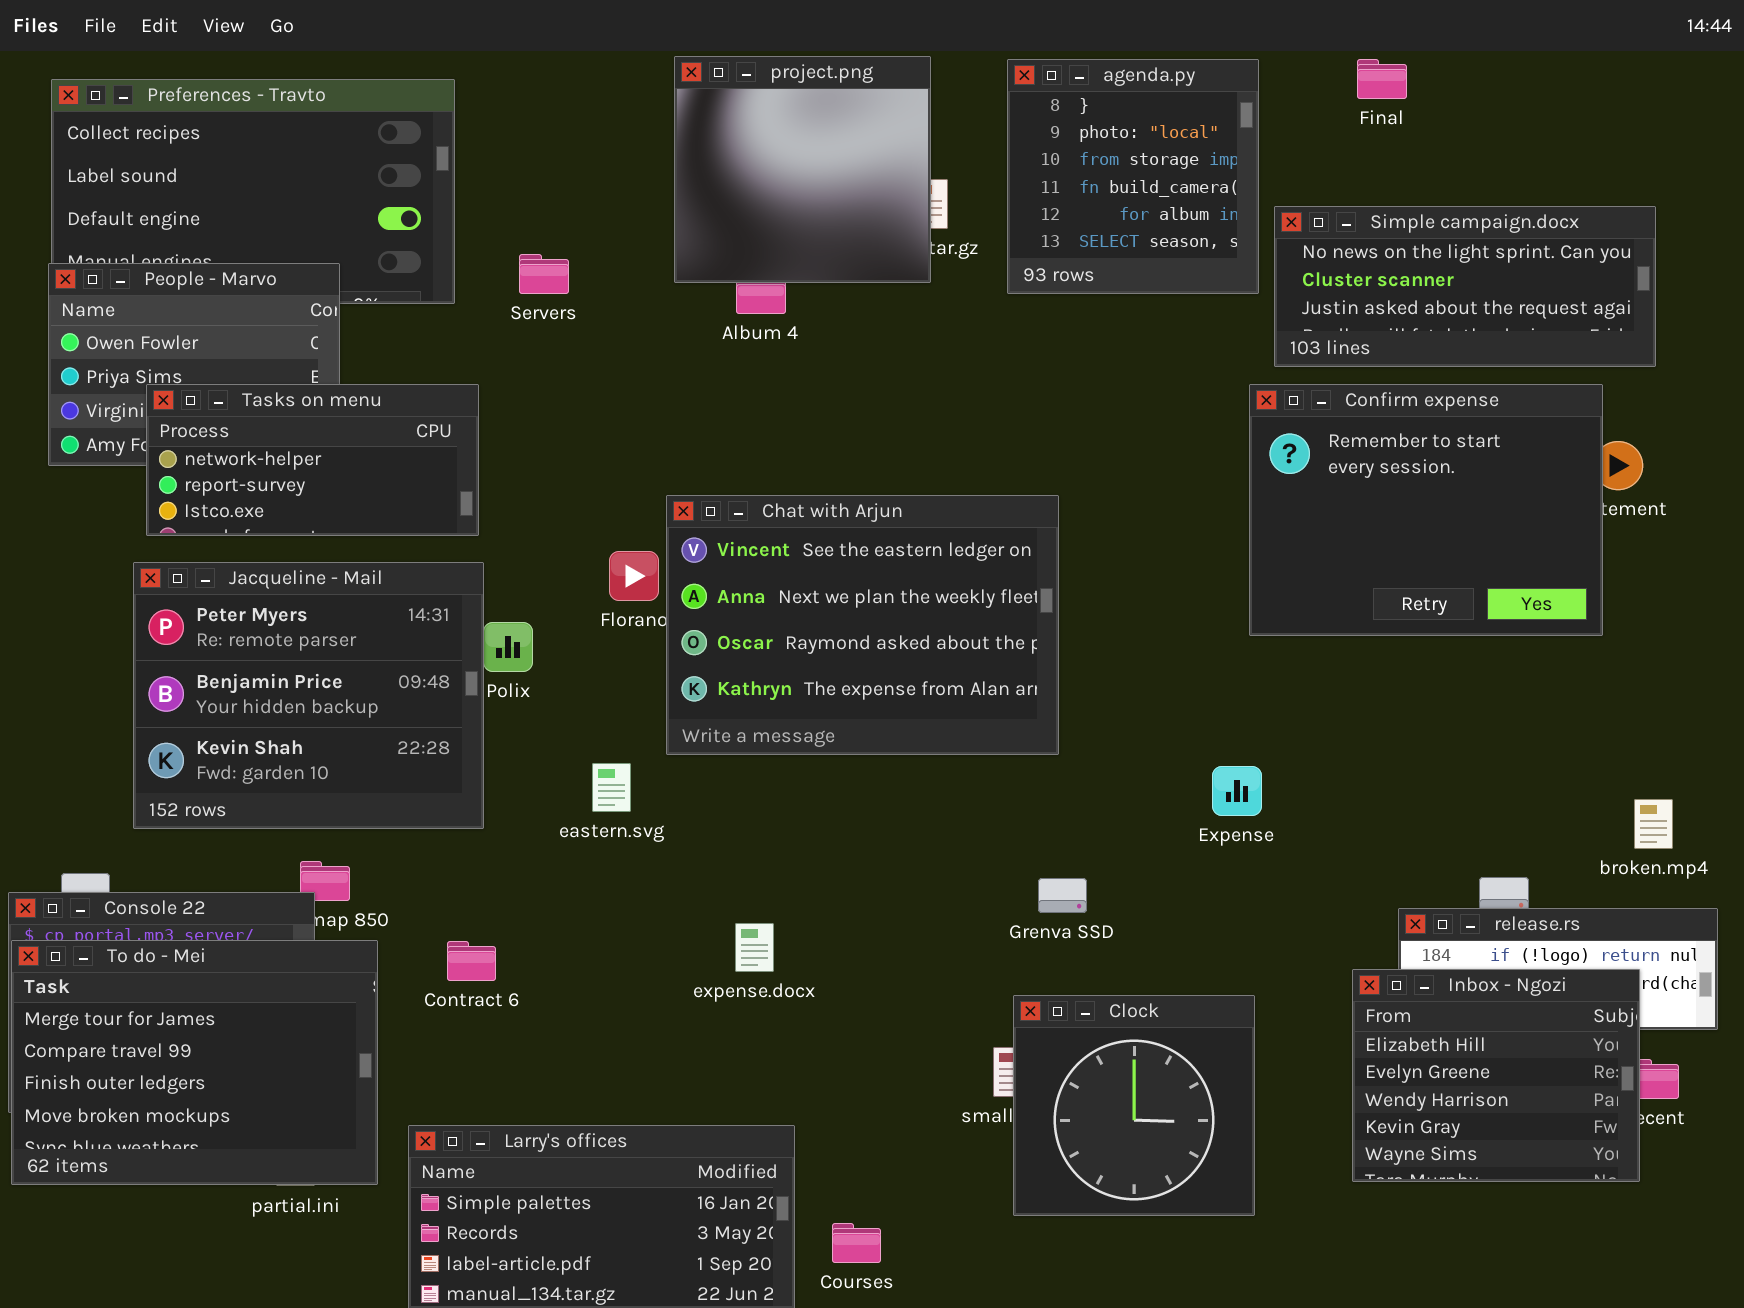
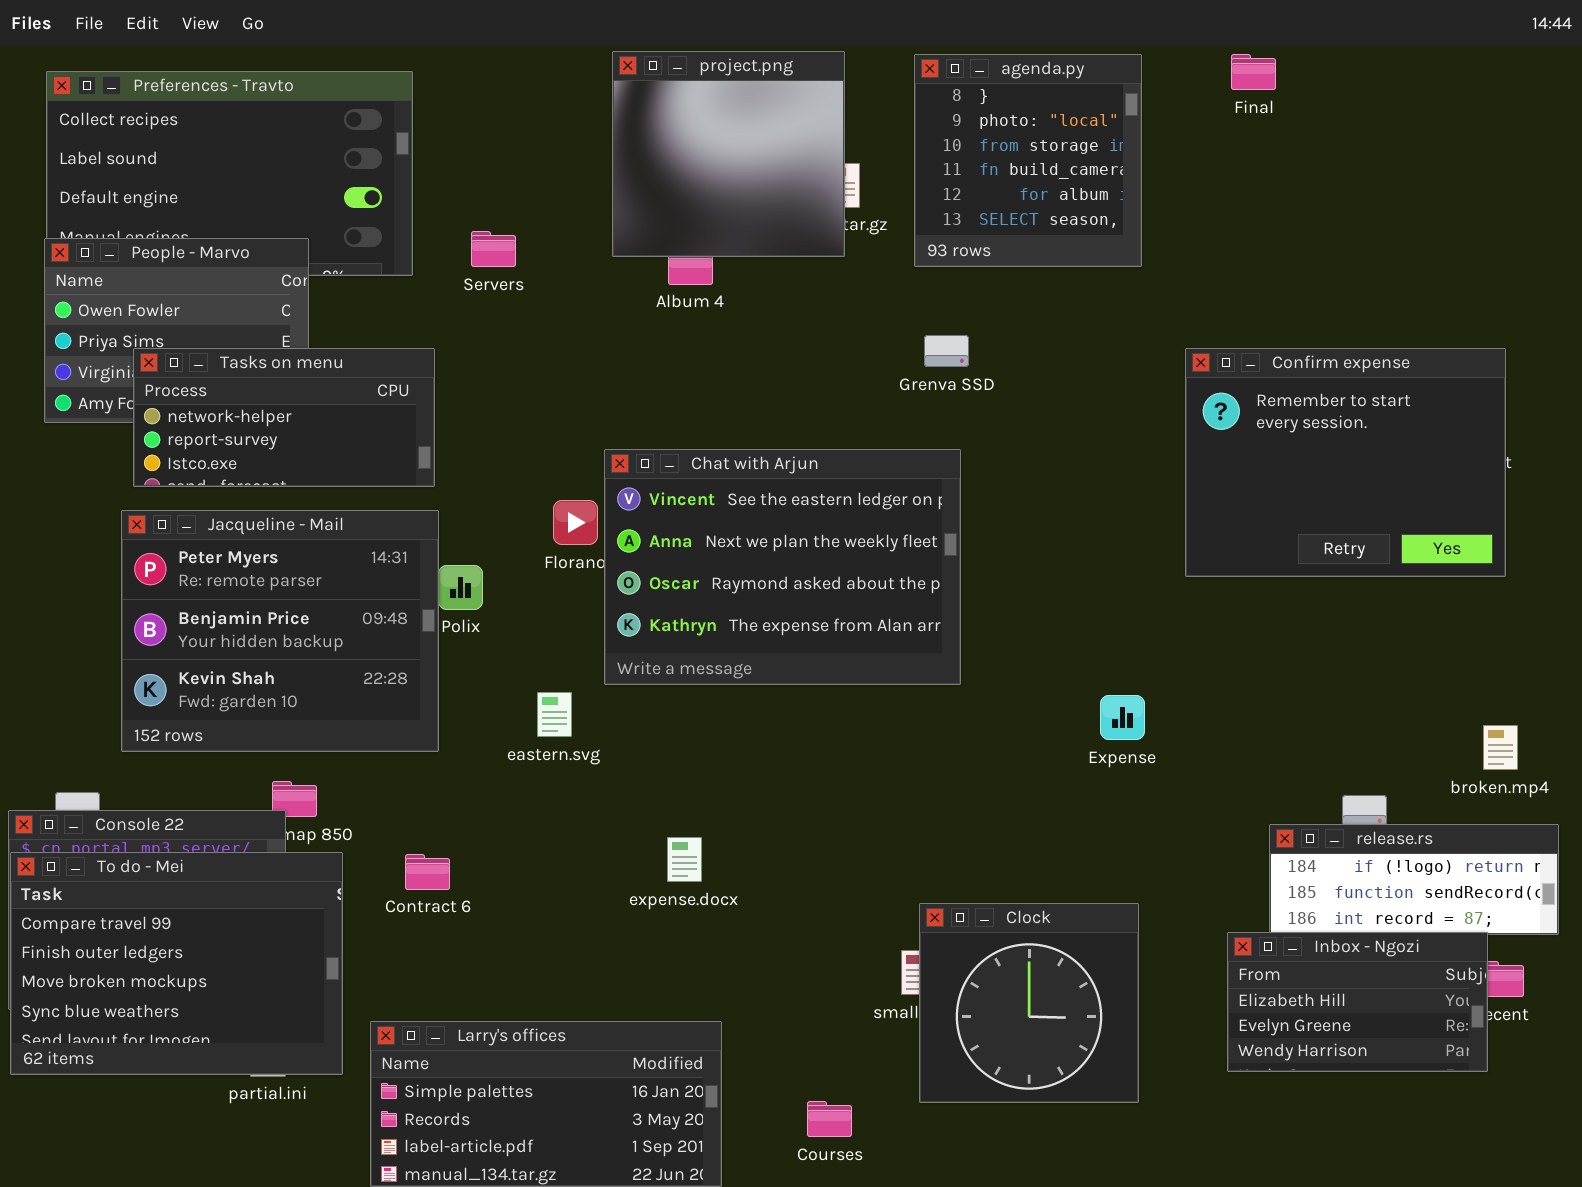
Simple campaign.docx: [1274,206,1656,367] -> none, closed
Confirm expense: [1249,384,1603,636] -> [1185,348,1506,577], moved
Grenva SSD: [1038,878,1087,913] -> [924,335,969,367], moved
To do - Mei: [11,940,378,1185] -> [10,852,343,1075], scrolled down 1 row
Inbox - Ngozi: [1352,969,1640,1182] -> [1227,932,1488,1072], resized
Courses: [832,1223,881,1263] -> [807,1101,852,1137], moved

